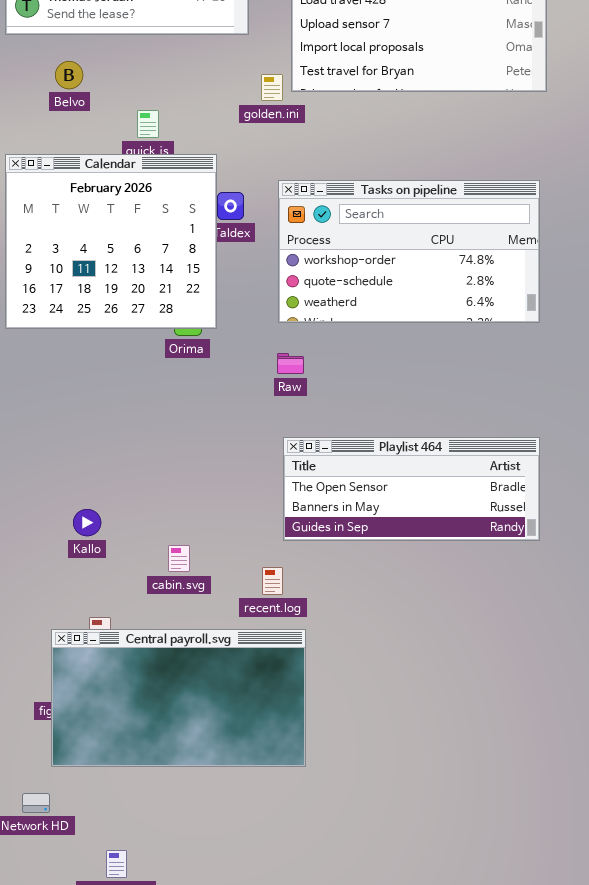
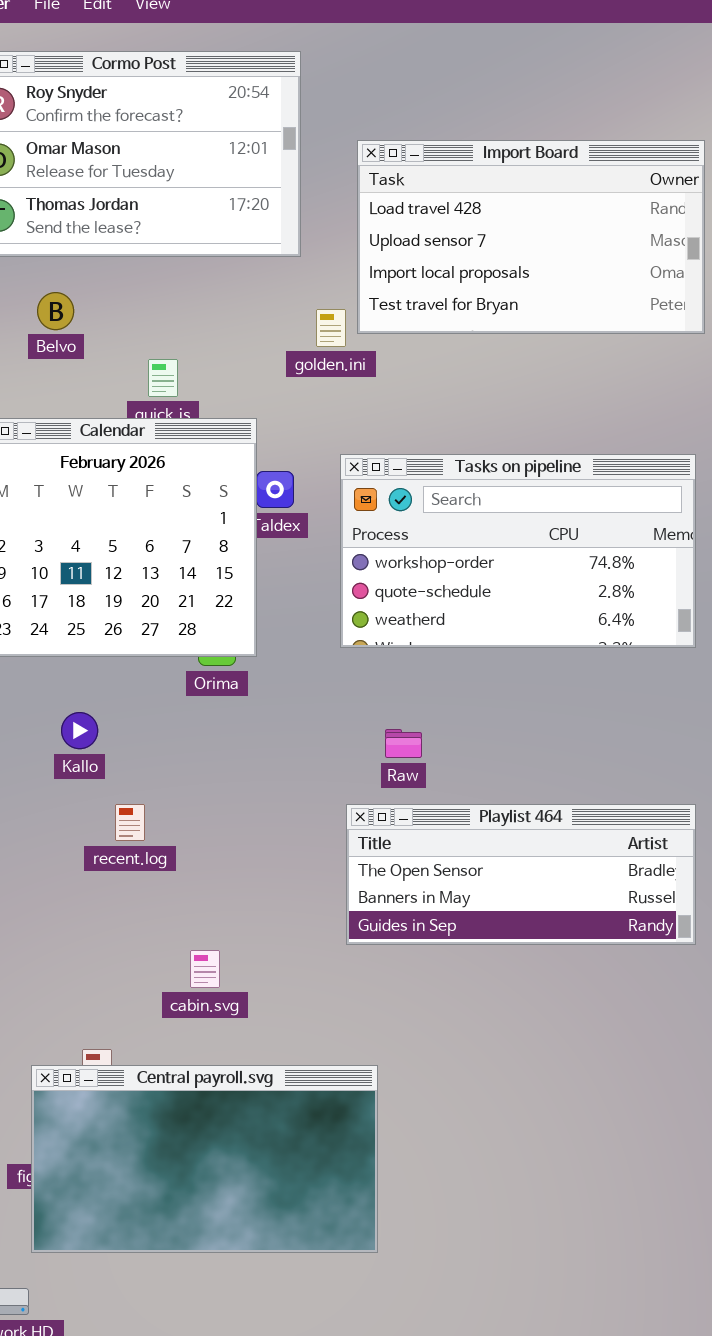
Raw: [277,353,304,374] -> [385,729,422,758], moved
Kallo: [73,509,101,536] -> [61,712,98,749], moved
recent.log: [262,567,283,595] -> [115,804,145,841], moved

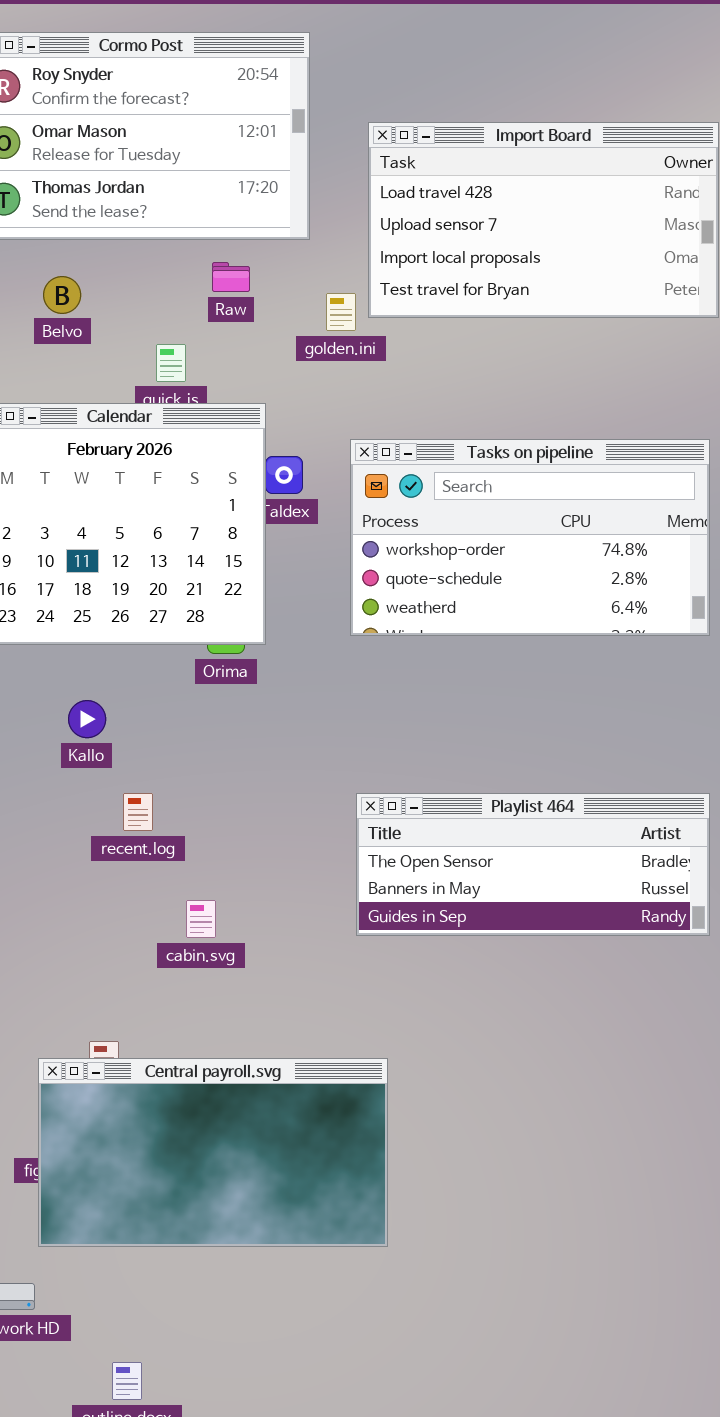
Raw: [385,729,422,758] -> [212,262,250,292], moved
cabin.svg: [190,950,220,988] -> [186,900,216,938], moved

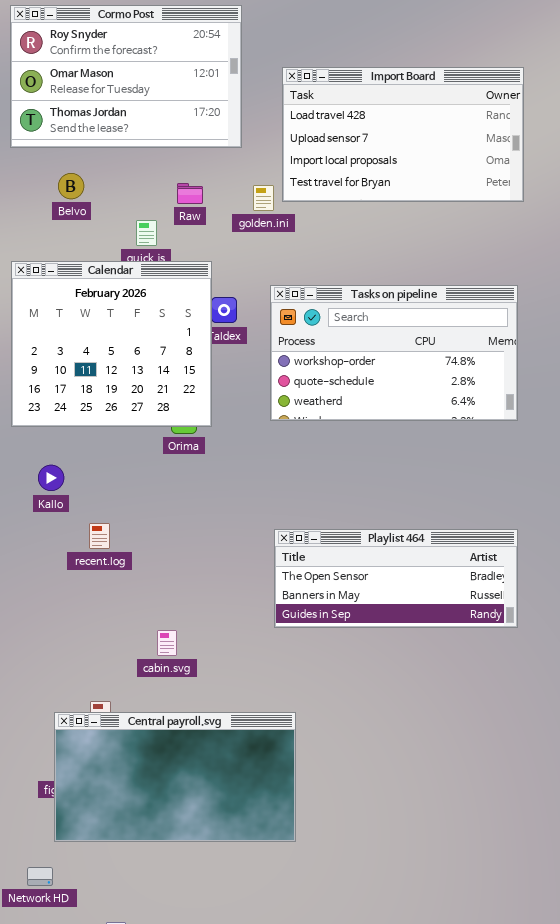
Raw: [212,262,250,292] -> [177,183,203,204], moved
Kallo: [68,700,106,738] -> [38,465,64,491], moved
recent.log: [123,793,153,831] -> [89,523,110,549], moved
cabin.svg: [186,900,216,938] -> [157,630,177,656], moved

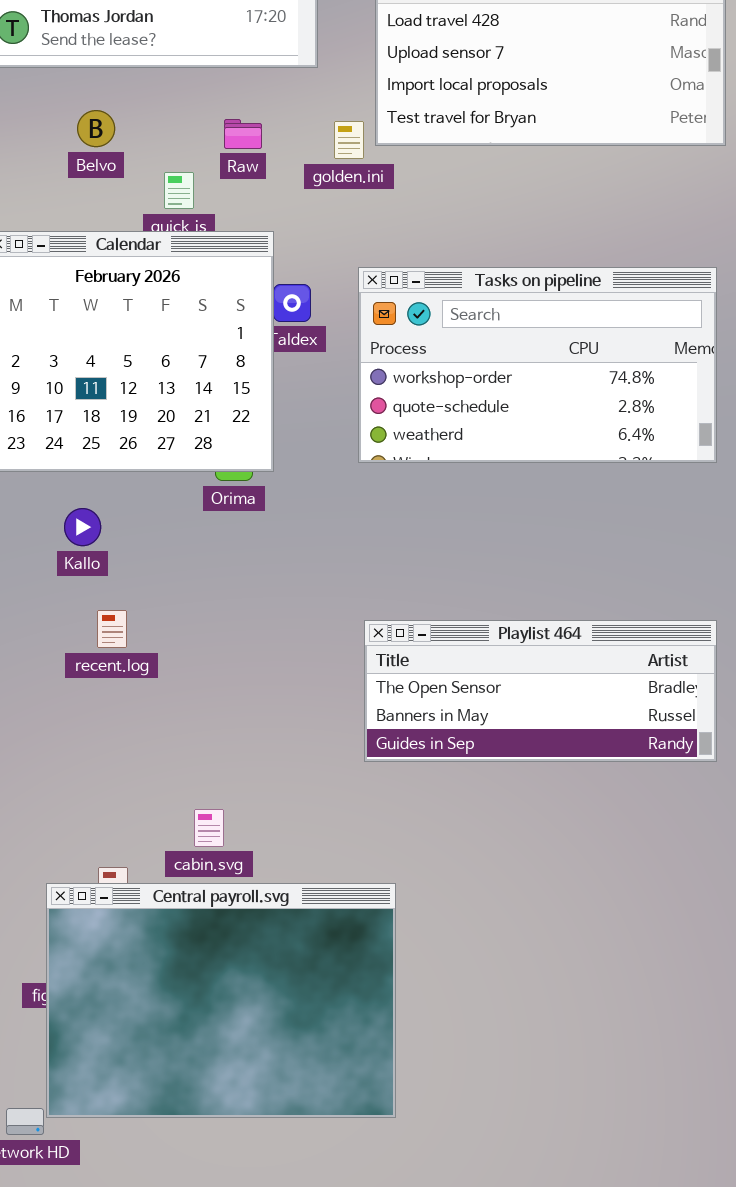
Belvo: [58,173,84,199] -> [77,110,115,147], moved
Kallo: [38,465,64,491] -> [64,508,101,546], moved
cabin.svg: [157,630,177,656] -> [194,809,224,847], moved
Central payroll.svg: [54,712,296,842] -> [46,883,396,1118], resized

